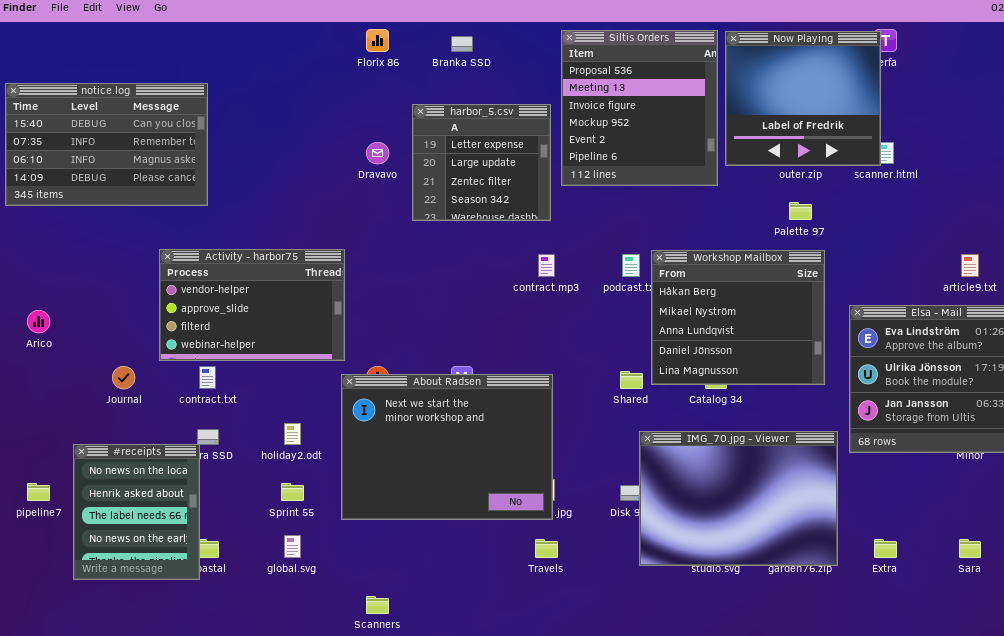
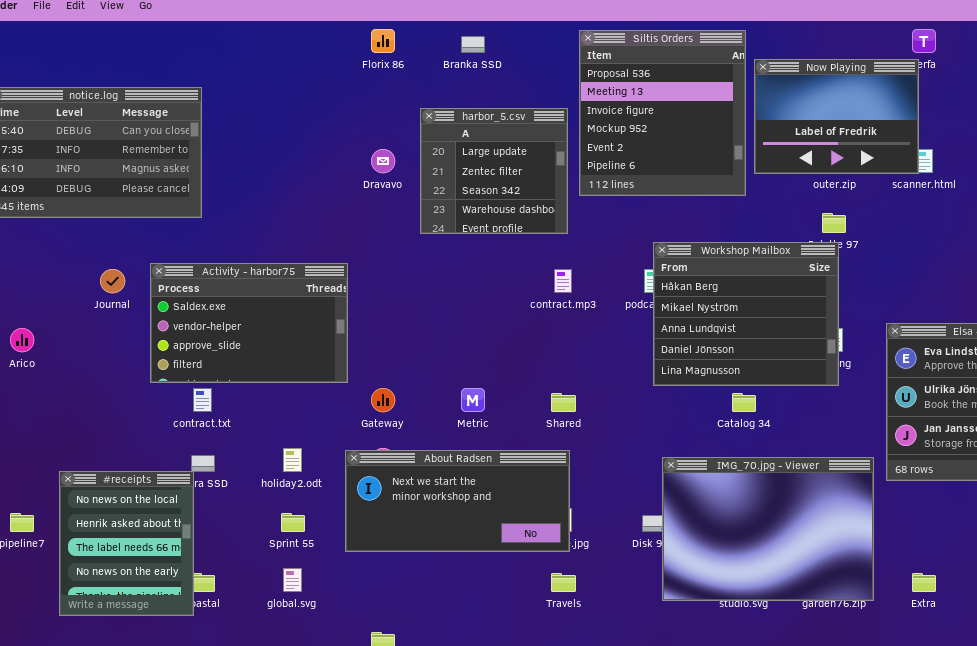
Now Playing: [725,31,881,166] -> [754,59,919,174], resized
harbor_5.csv: [412,104,551,221] -> [420,108,568,234], scrolled down 1 row
Activity - harbor75: [159,249,345,361] -> [150,263,348,383], scrolled up 1 row
Workshop Mailbox: [651,250,825,385] -> [653,242,839,386], moved
Journal: [112,366,135,389] -> [100,269,125,293], moved
Shared: [620,371,643,389] -> [551,393,576,412], moved
About Radsen: [341,374,553,520] -> [345,450,570,552], resized

